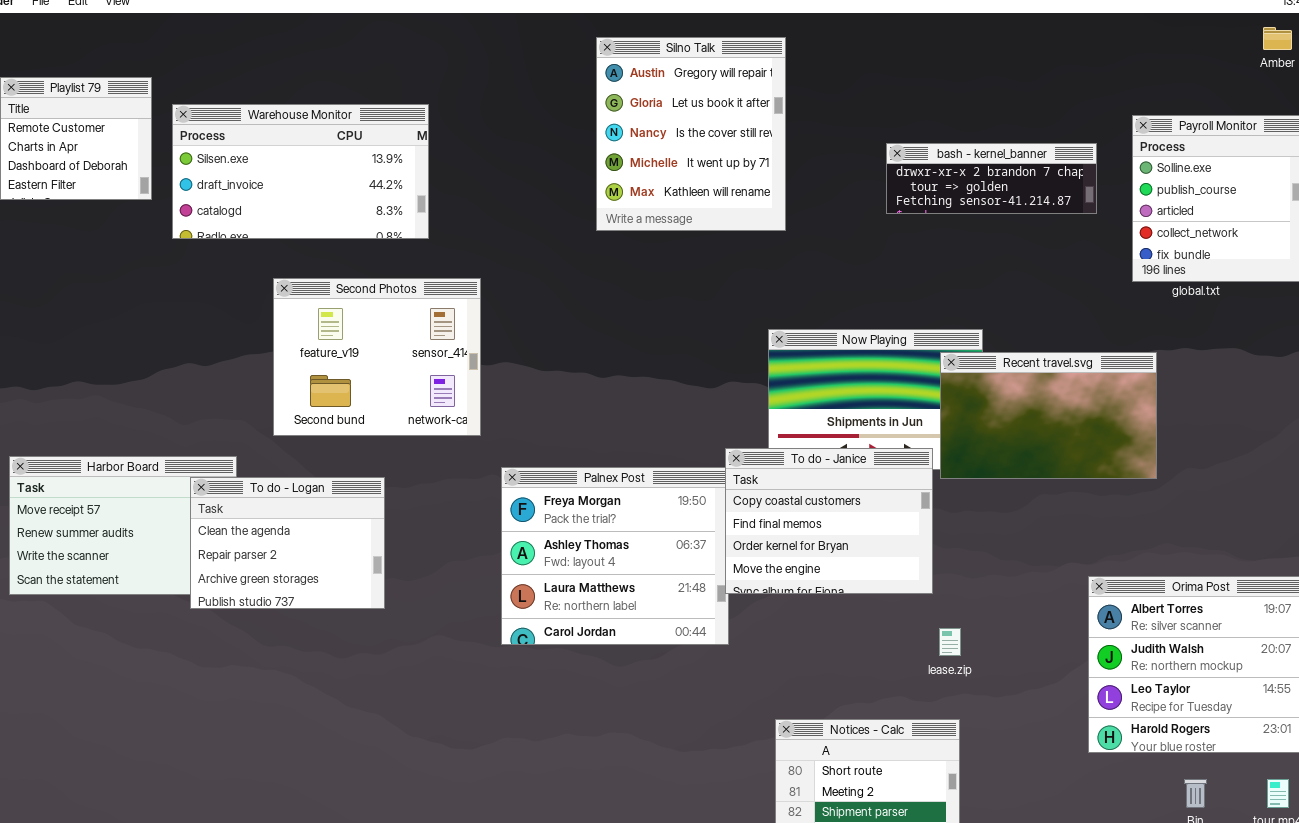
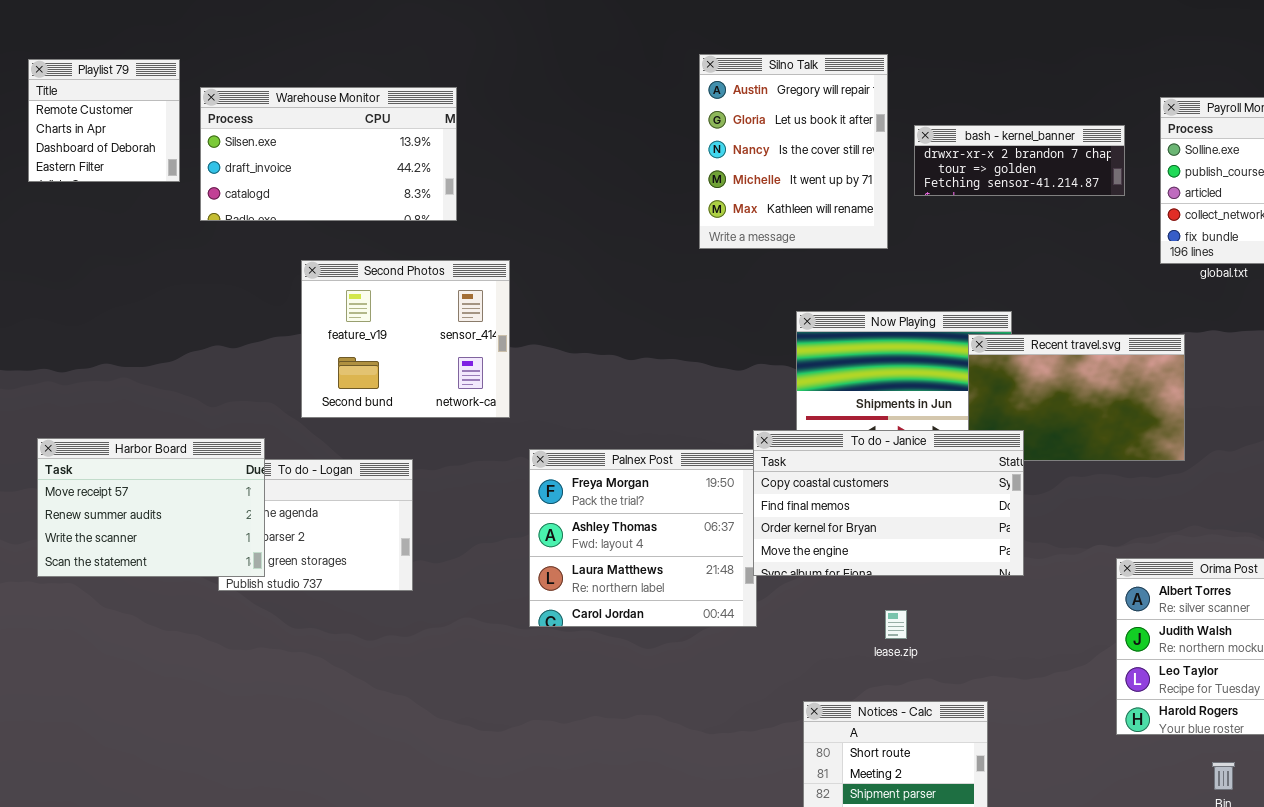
Silno Talk: [596,37,786,231] -> [699,54,888,249], moved
To do - Janice: [725,448,933,594] -> [753,430,1024,576], resized
Harbor Board: [9,456,237,595] -> [37,438,265,577], raised
lease.zip: [939,628,961,656] -> [885,610,907,639], moved

